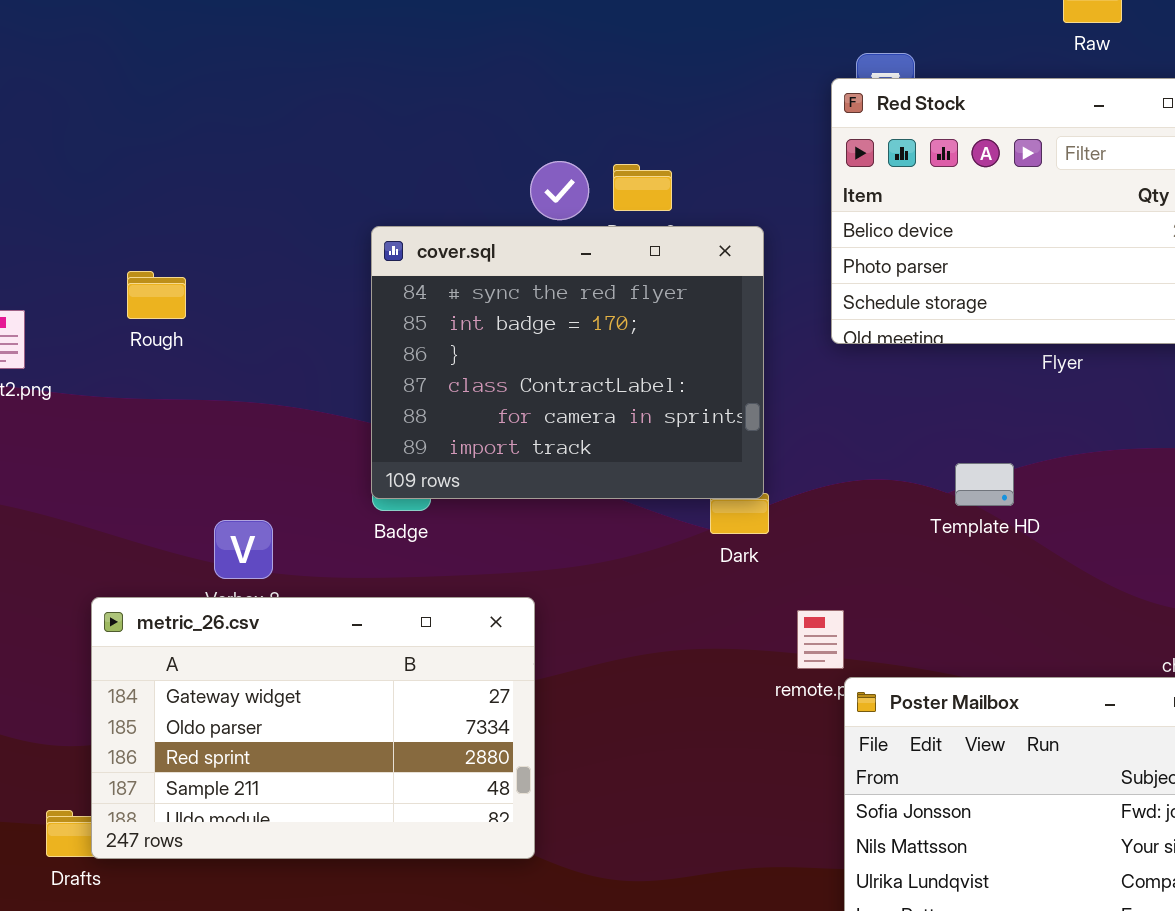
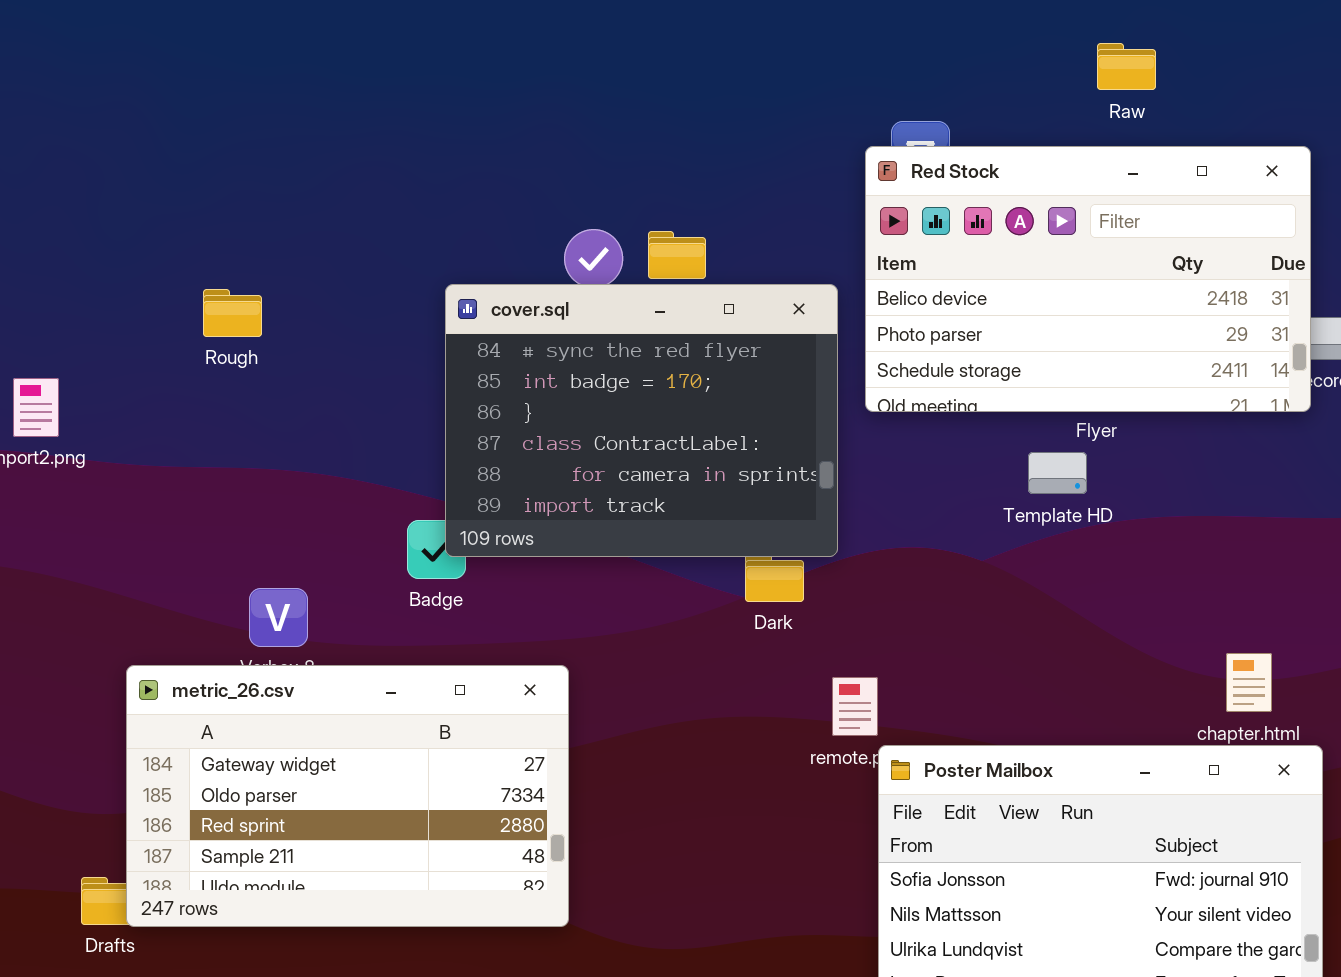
cover.sql: [371,226,764,499] -> [445,284,838,557], moved
Rough: [127,271,186,319] -> [203,289,262,337], moved
Template HD: [955,463,1014,506] -> [1028,452,1087,494], moved

